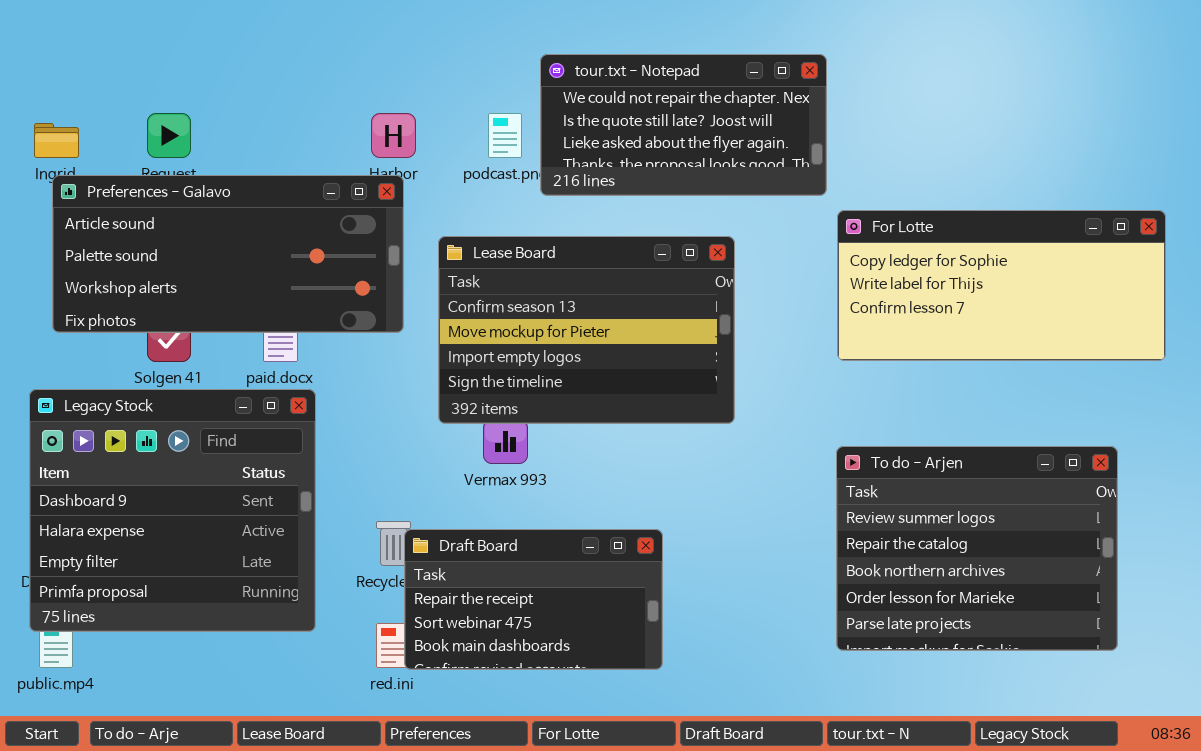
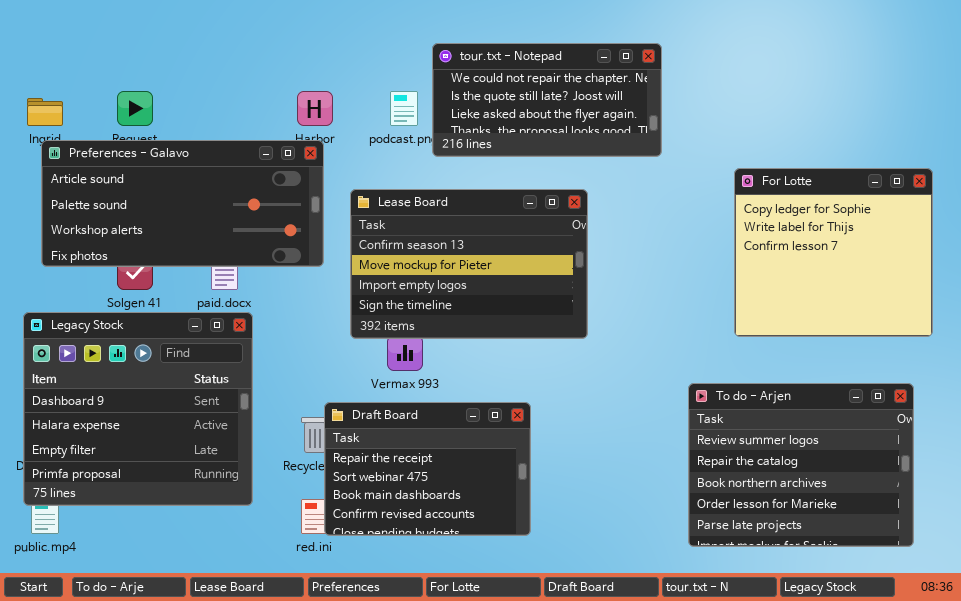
For Lotte: [837,210,1166,361] -> [734,168,933,337], resized
To do - Arjen: [836,446,1118,651] -> [688,383,914,547], moved
Draft Board: [404,529,663,670] -> [324,402,531,536], resized

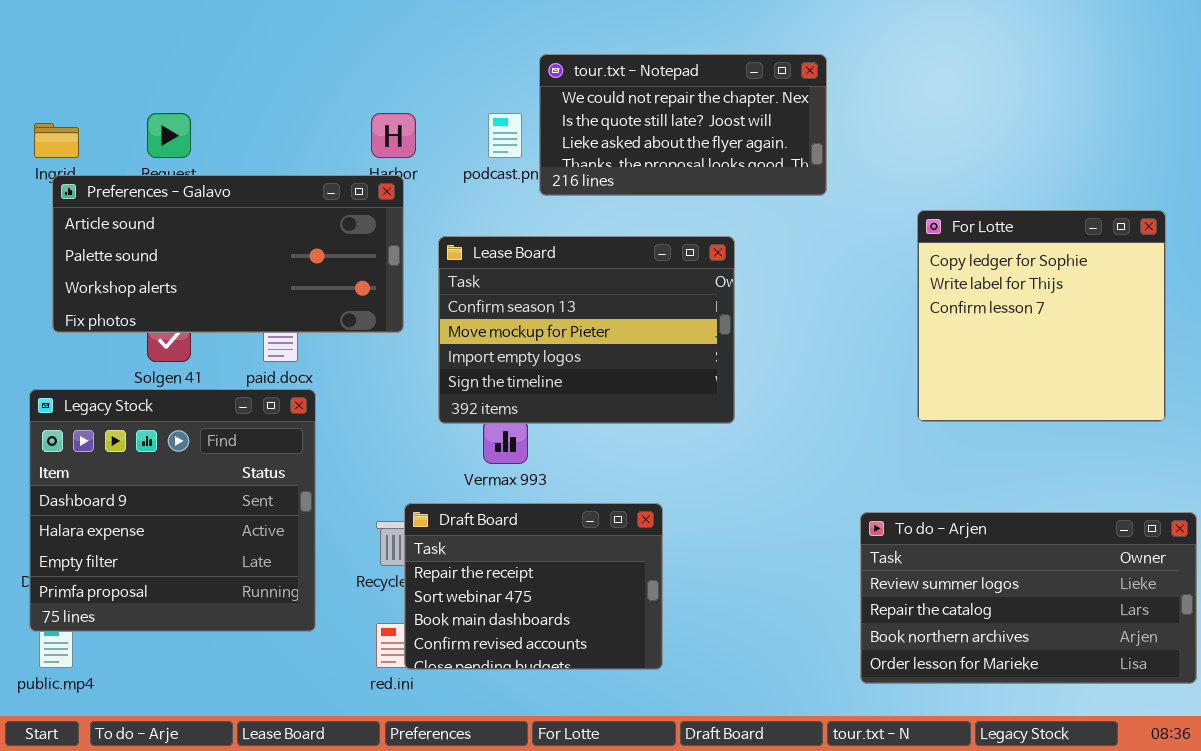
To do - Arjen: [688,383,914,547] -> [860,512,1197,684], resized

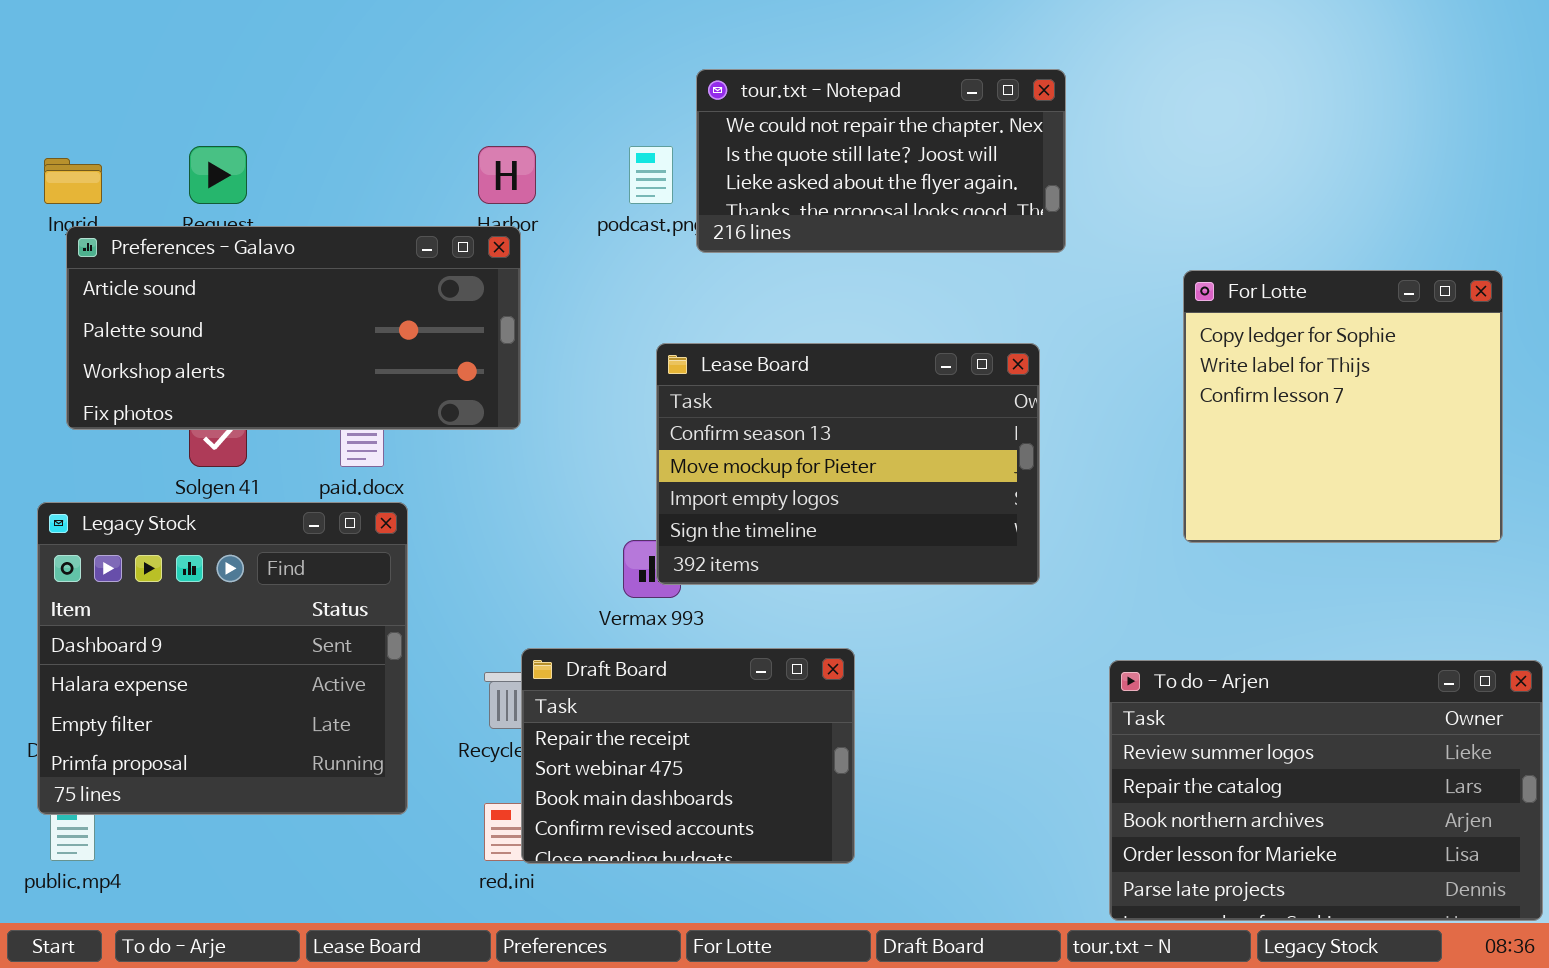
Lease Board: [438,236,735,424] -> [656,343,1040,585], moved
To do - Arjen: [860,512,1197,684] -> [1109,660,1543,921], resized

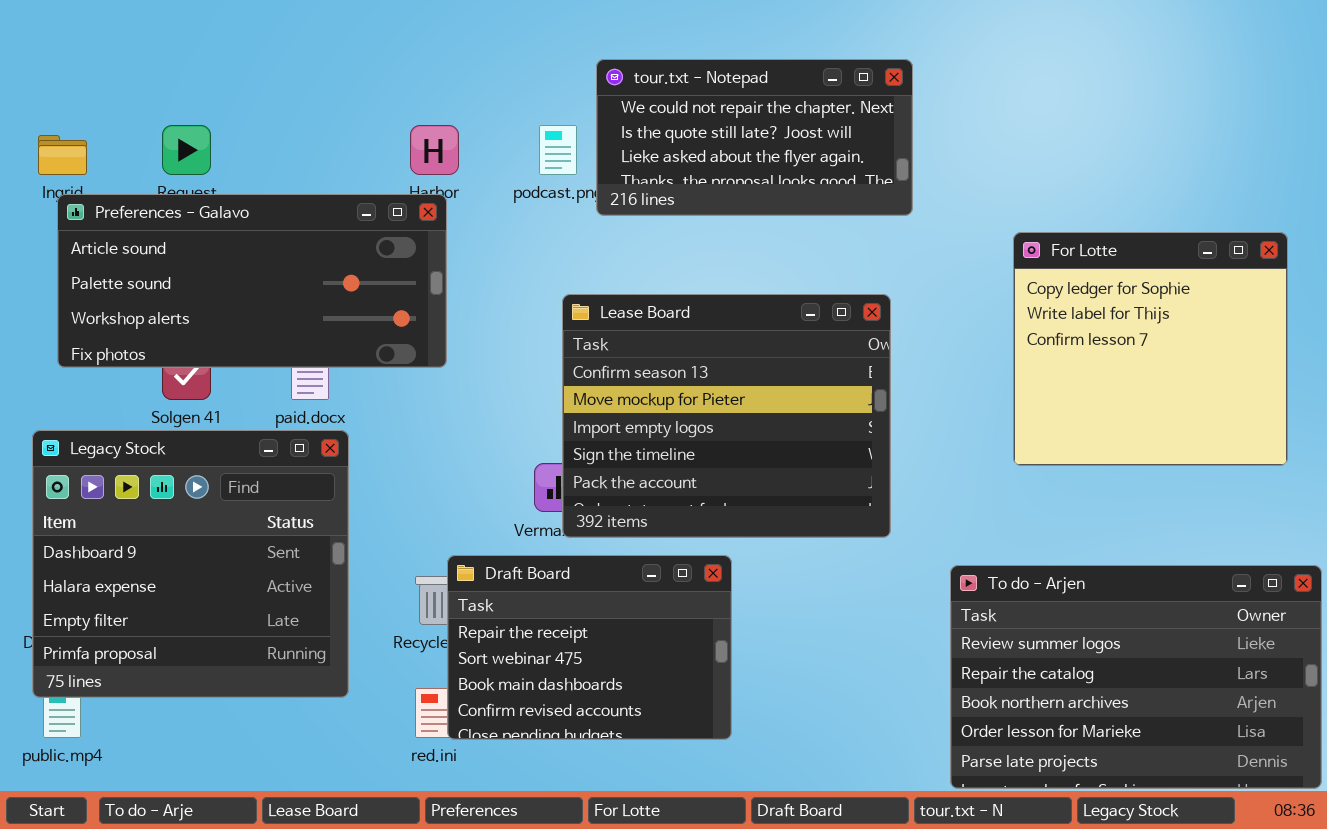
Lease Board: [656,343,1040,585] -> [562,294,891,538], resized

